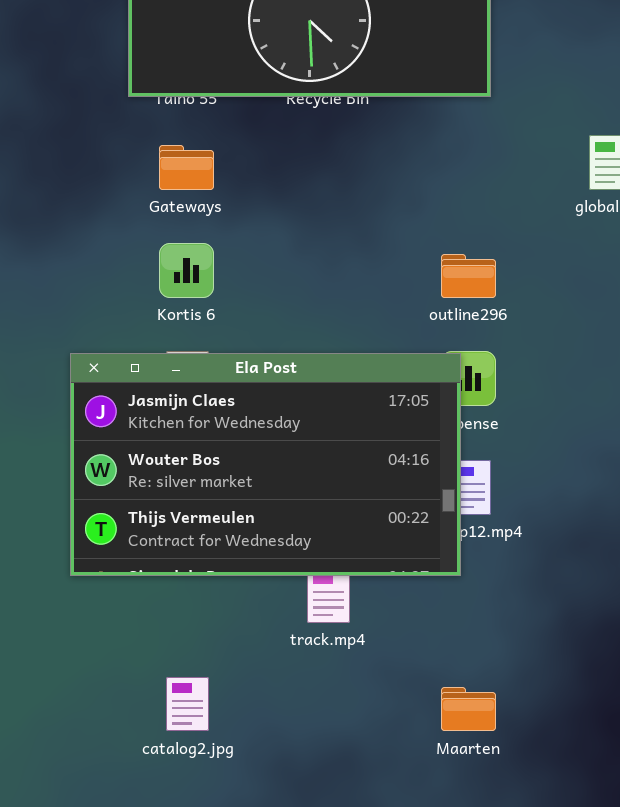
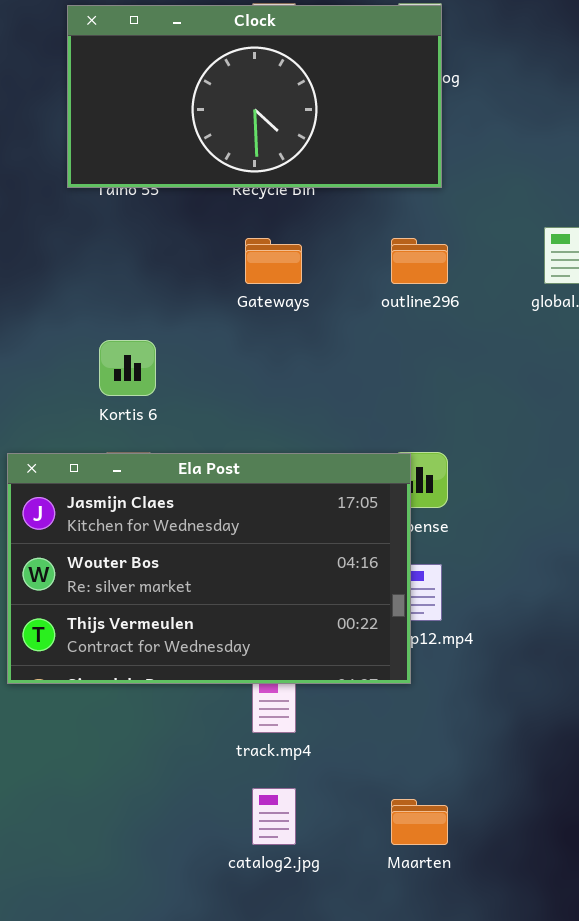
Gateways: [159,145,214,190] -> [245,238,302,284], moved
outline296: [441,254,496,298] -> [391,238,448,284], moved
catalog2.jpg: [166,677,209,731] -> [252,788,296,845], moved

